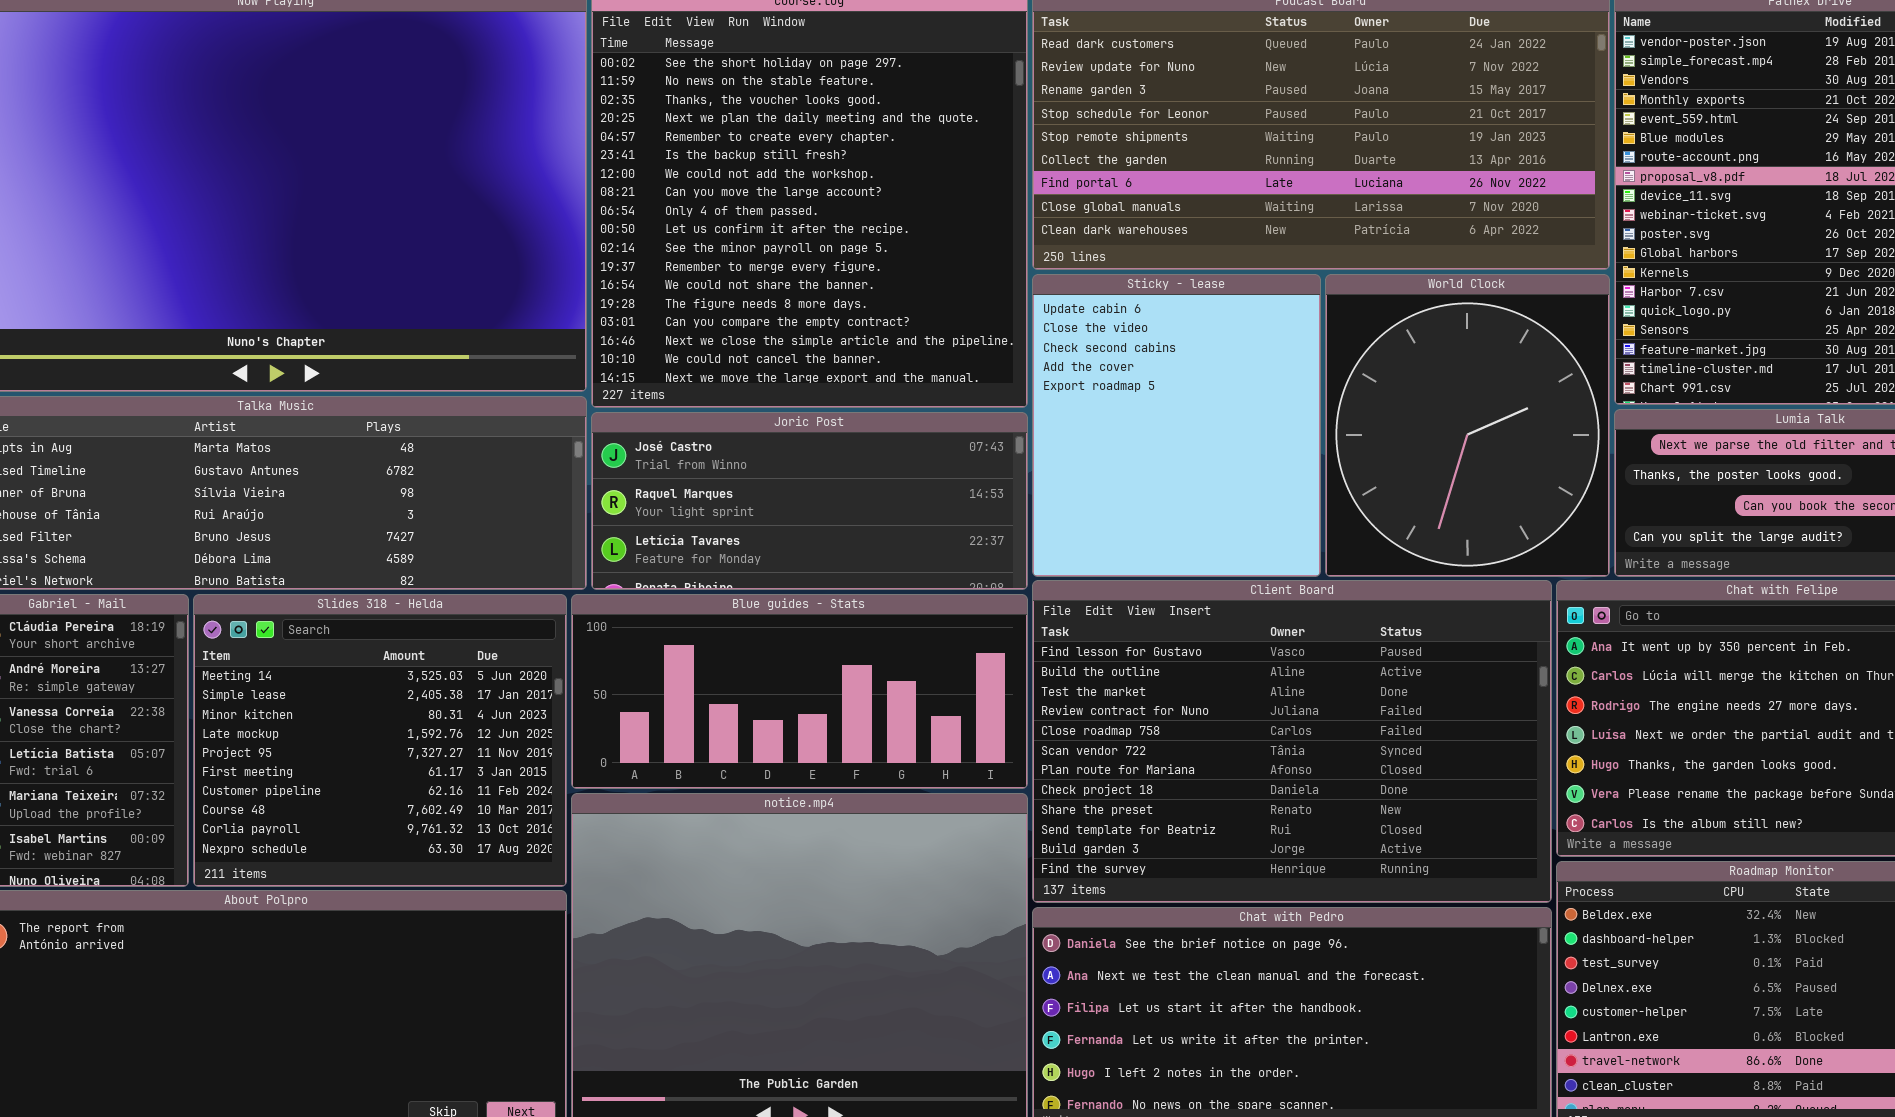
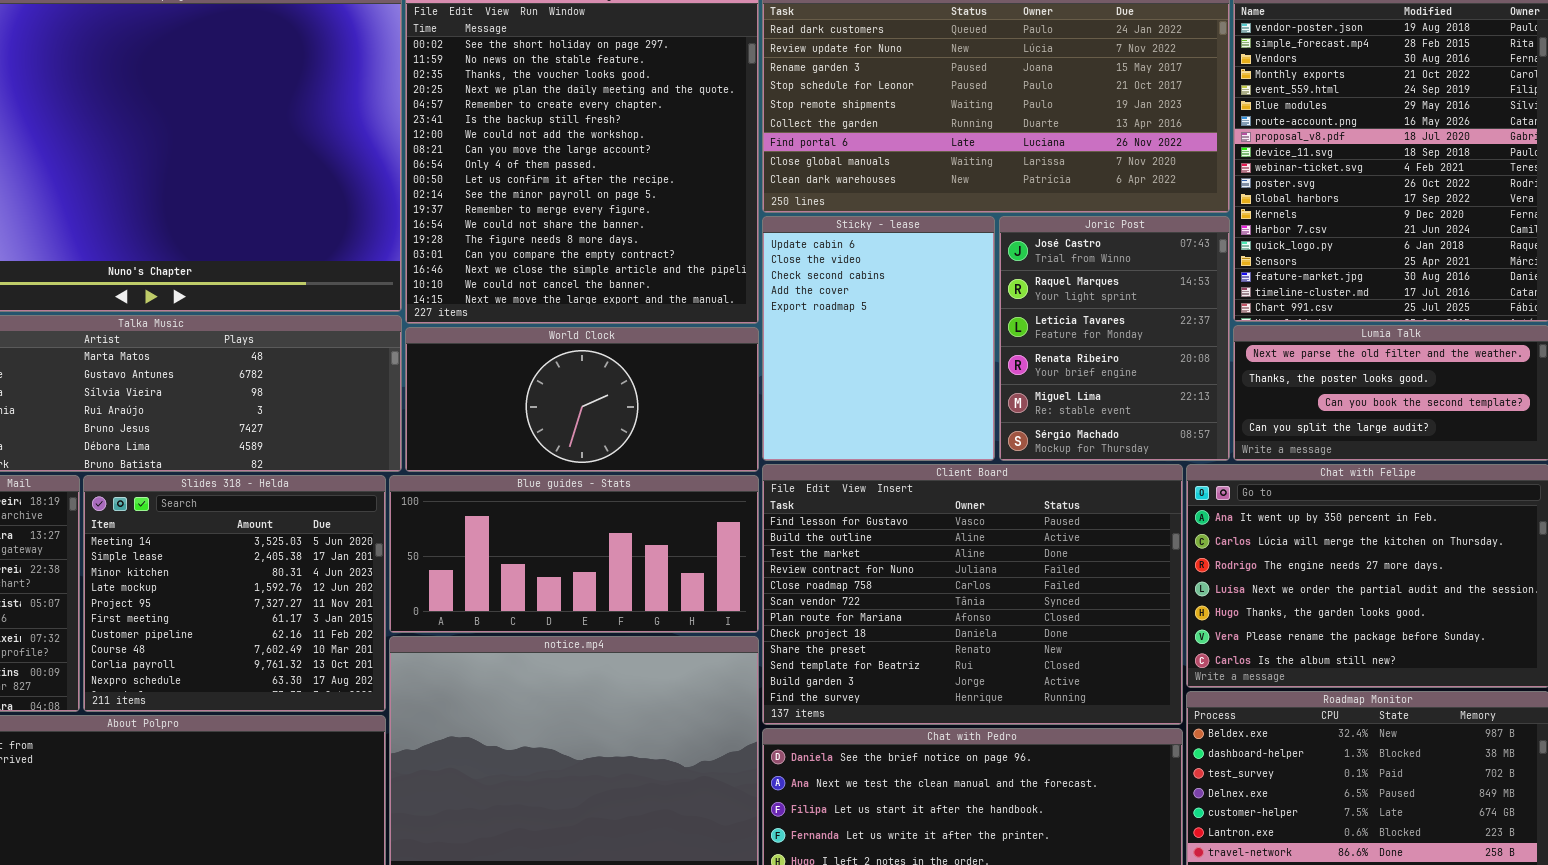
World Clock: [1325,274,1610,577] -> [405,327,759,472], moved, resized
Joric Post: [591,412,1028,590] -> [999,216,1230,461], moved, resized

